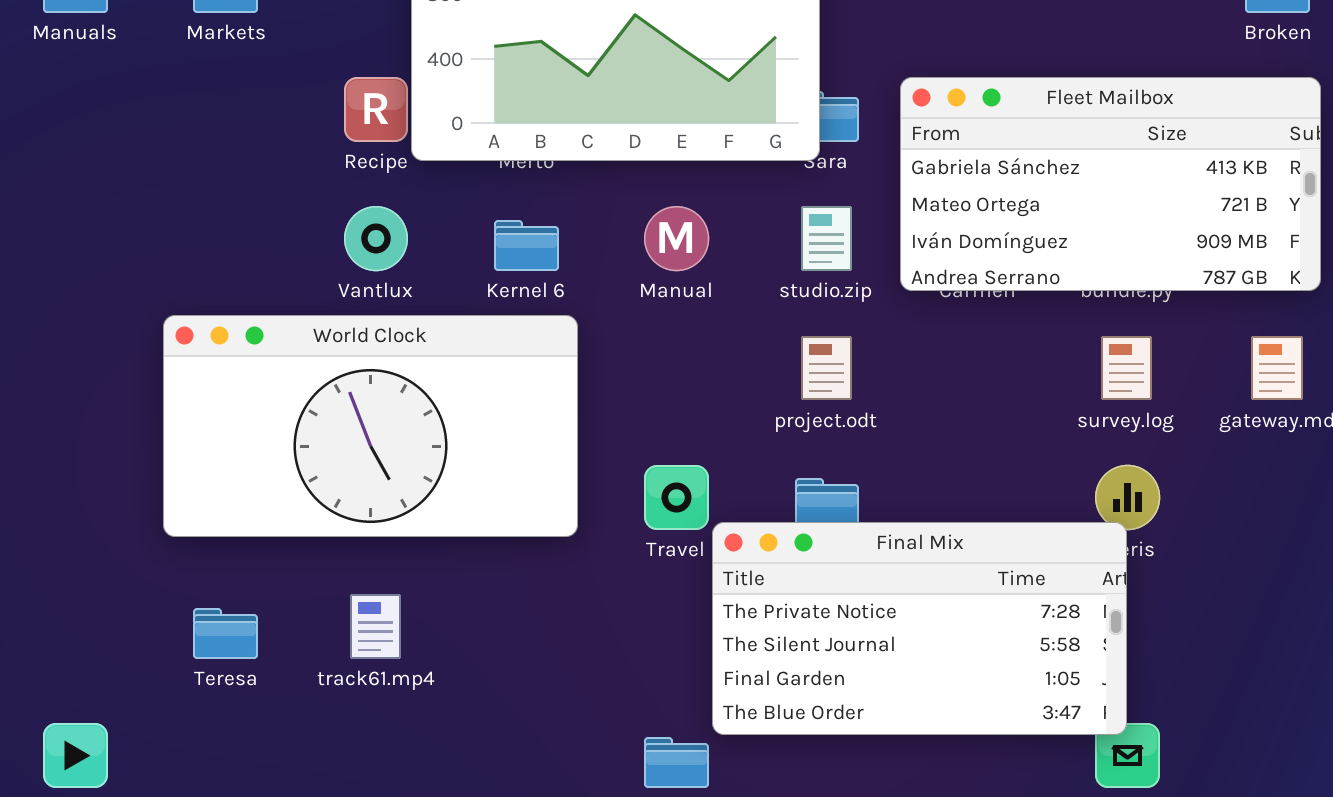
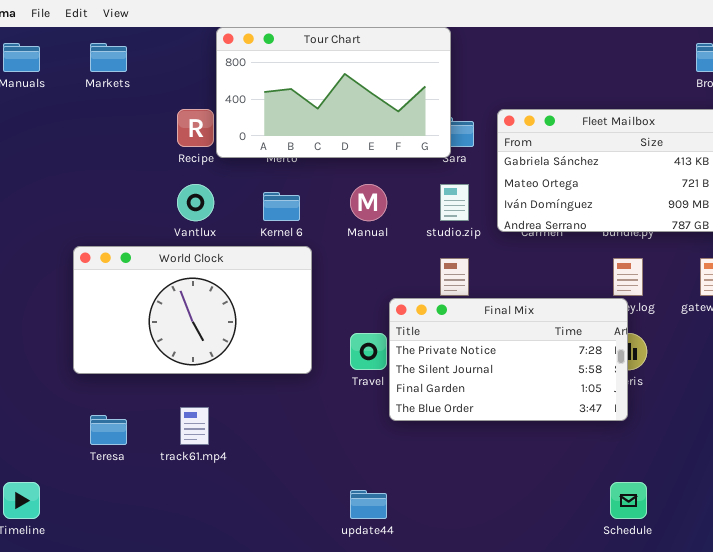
Final Mix: [712,522,1127,735] -> [389,298,628,421], moved

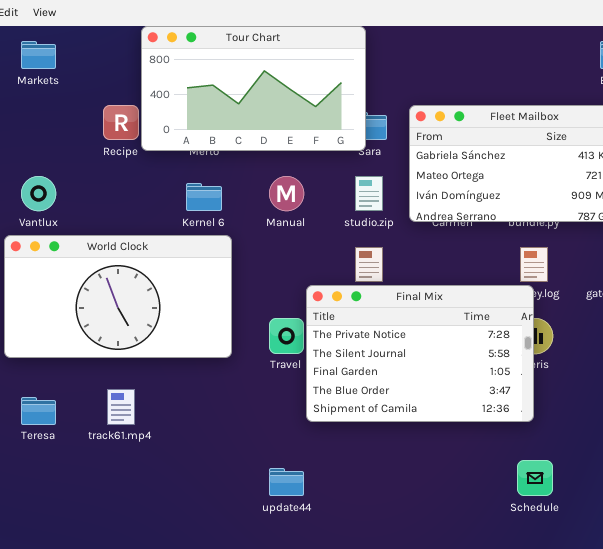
Vantlux: [177,184,214,221] -> [21,176,56,211], moved
Final Mix: [389,298,628,421] -> [306,285,534,422], resized

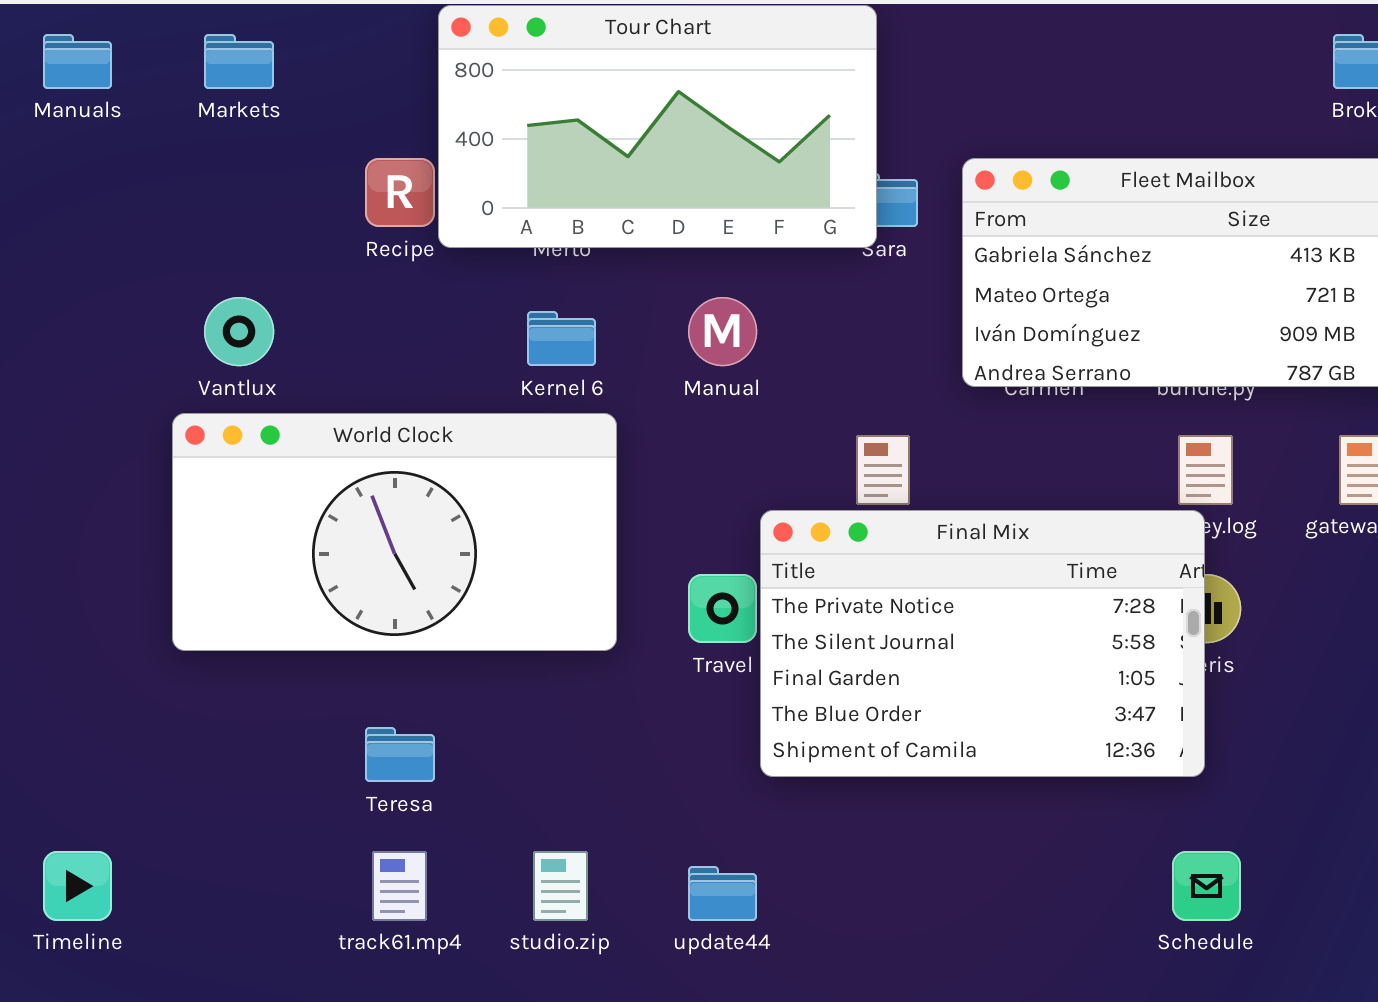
studio.zip: [355,176,383,211] -> [533,851,588,921], moved
track61.mp4: [107,389,135,425] -> [372,851,427,921], moved
Teresa: [21,397,56,425] -> [365,727,435,782], moved

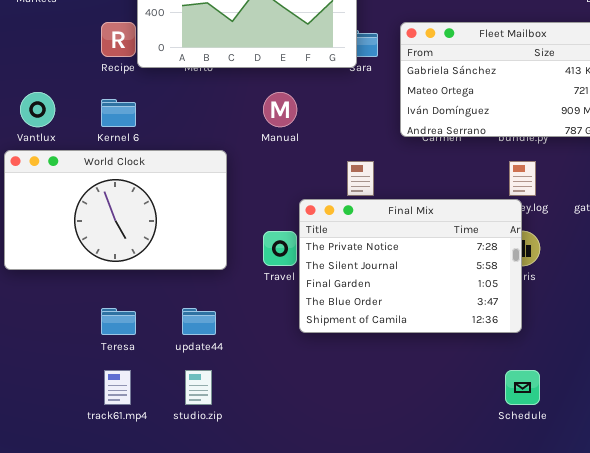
Kernel 6: [527,311,596,366] -> [101,99,136,127], moved
update44: [688,866,757,921] -> [182,308,216,335], moved

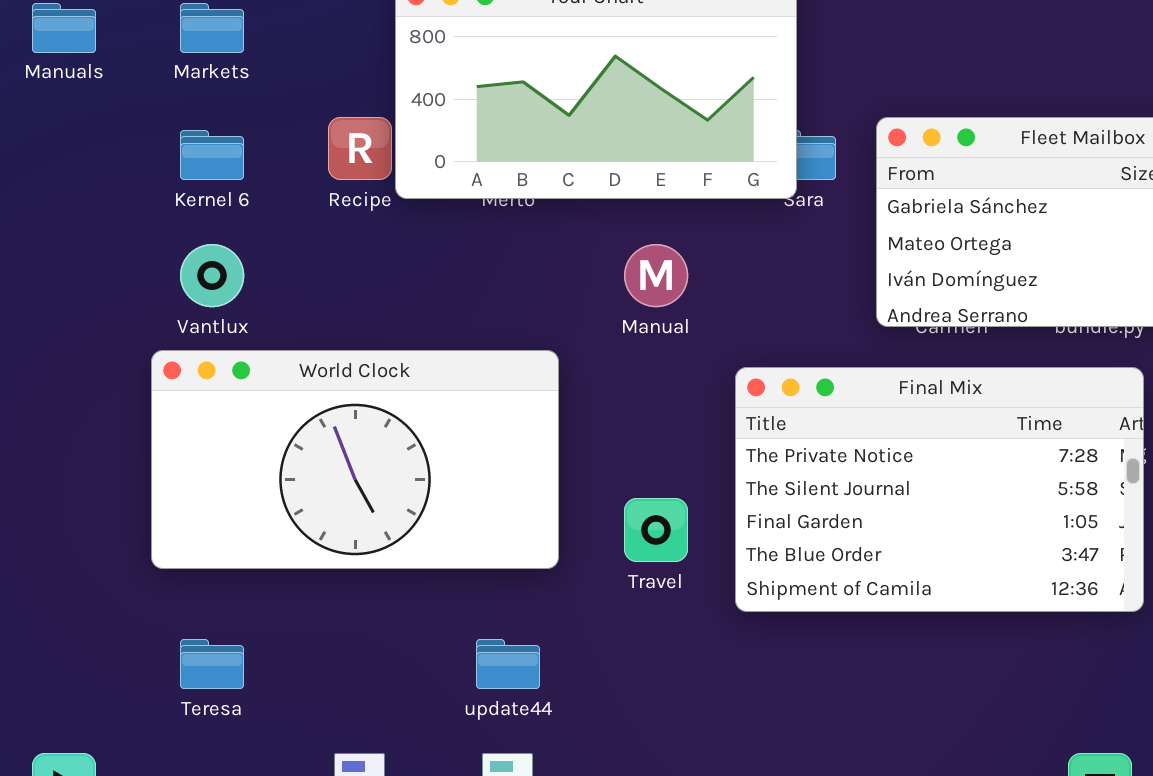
Kernel 6: [101,99,136,127] -> [180,130,244,180], moved
Final Mix: [299,199,522,333] -> [735,367,1144,612], moved
Teresa: [101,308,136,335] -> [180,639,244,689], moved

